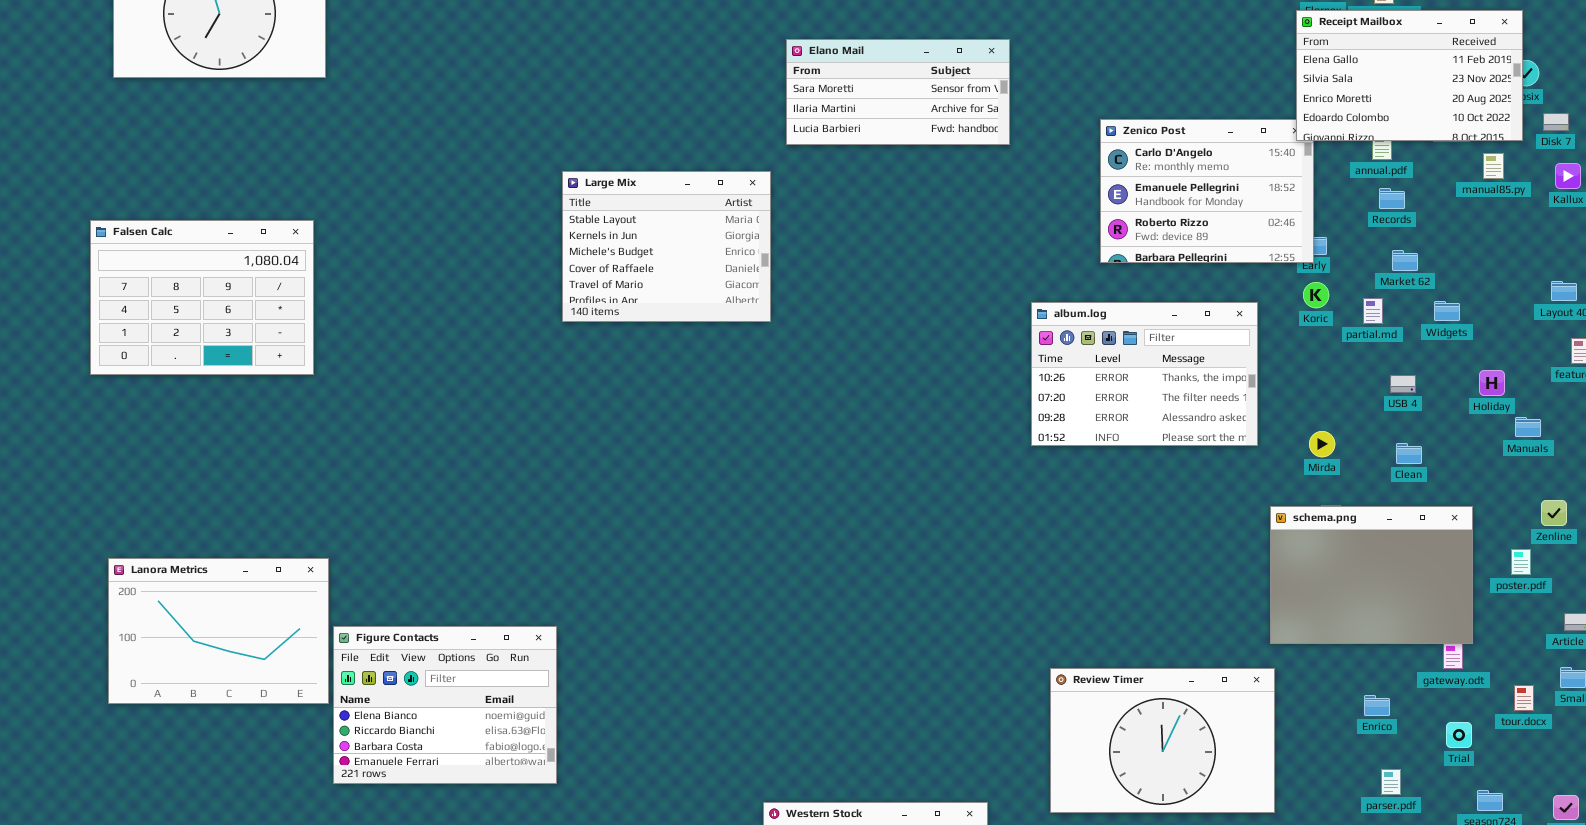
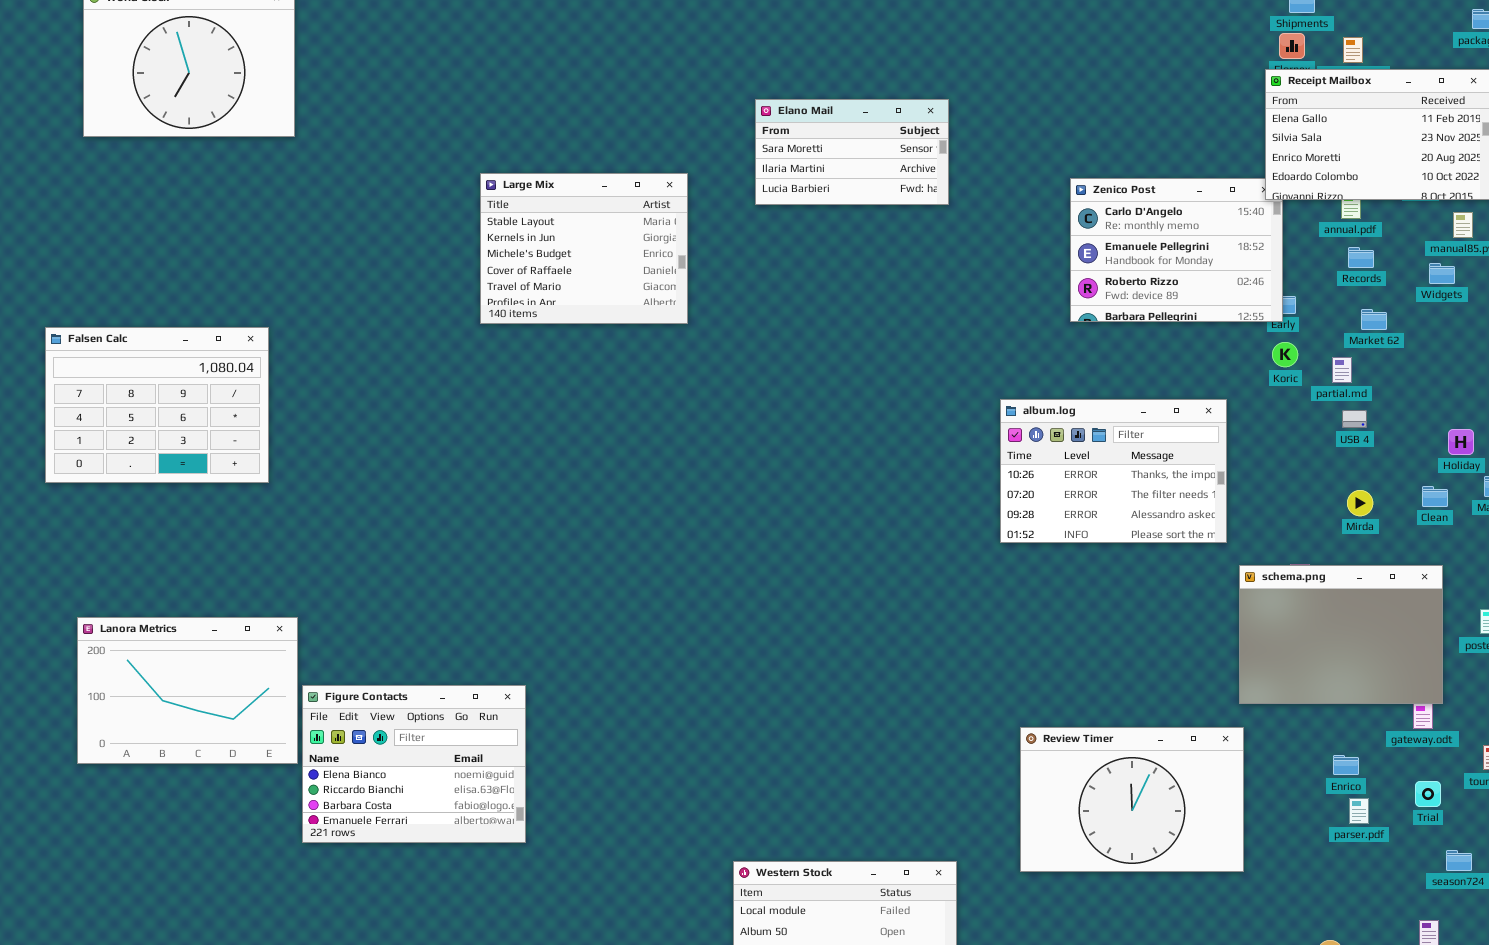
Elano Mail: [786,39,1010,145] -> [755,99,949,205], resized
Large Mix: [562,171,771,322] -> [480,173,688,324], moved
Falsen Calc: [90,220,314,375] -> [45,327,269,483], moved
Widgets: [1434,301,1460,321] -> [1429,263,1455,284], moved
album.log: [1031,302,1258,446] -> [1000,399,1227,543], moved
USB 4: [1390,375,1416,393] -> [1342,410,1367,428], moved
Mirda: [1309,431,1335,457] -> [1347,490,1373,516], moved
Clean: [1396,443,1422,464] -> [1422,486,1448,507], moved
parser.pdf: [1381,769,1401,795] -> [1349,798,1369,824], moved

